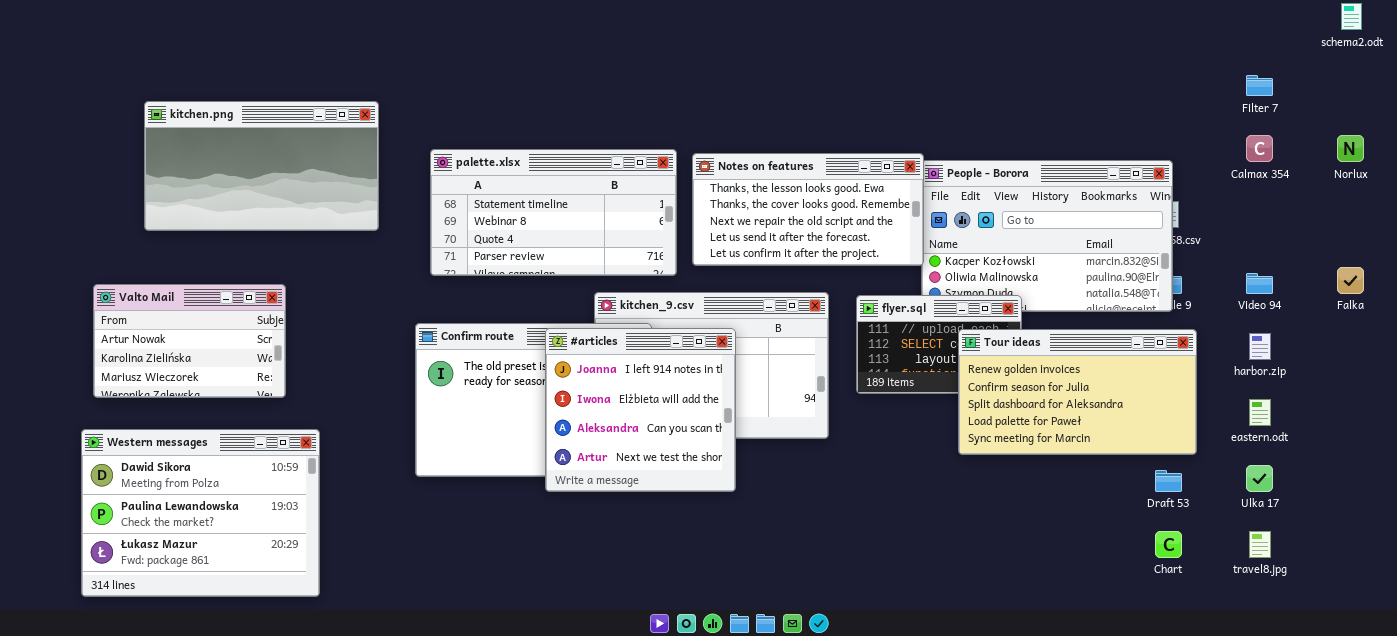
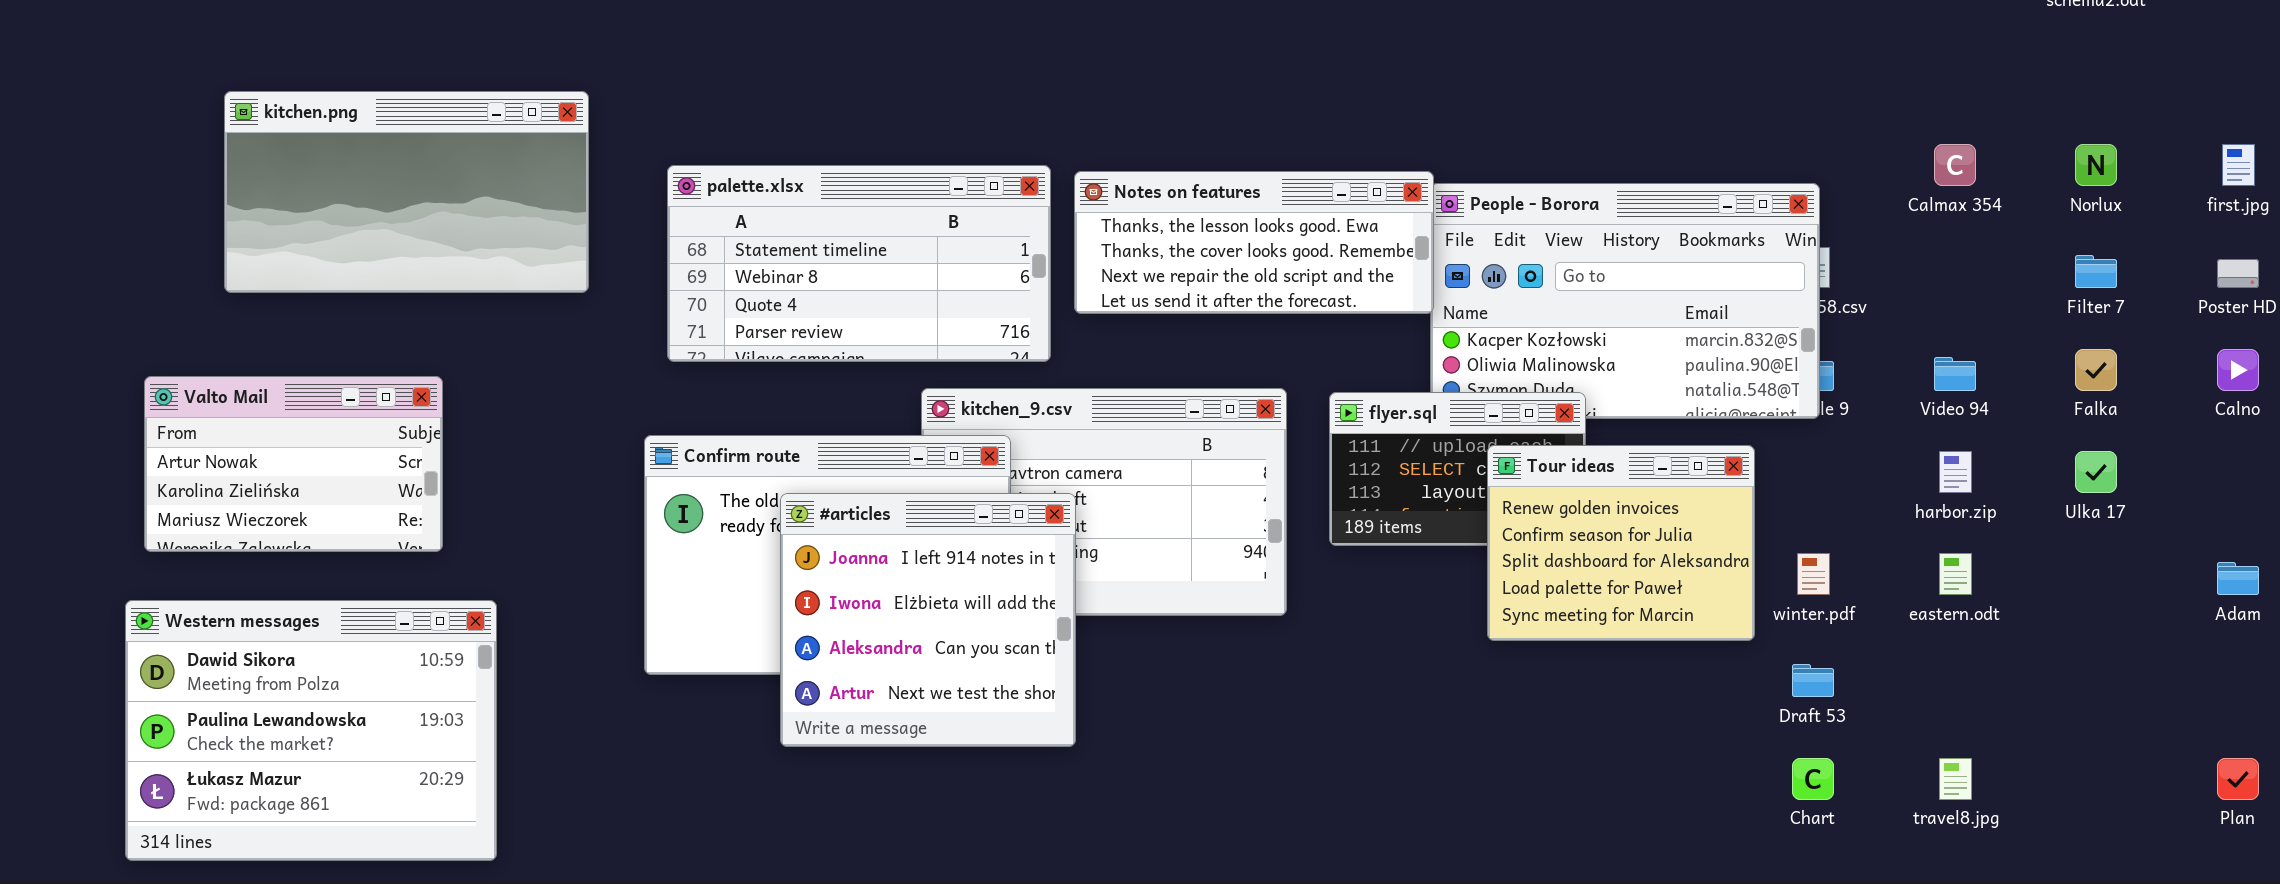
Filter 7: [1246,75,1273,96] -> [2075,255,2117,288], moved
Notes on features: [692,153,924,266] -> [1074,171,1434,314], resized
#articles: [545,328,736,492] -> [780,493,1076,747], moved
Tour ideas: [958,329,1197,455] -> [1487,445,1755,641], resized
Ulka 17: [1246,465,1273,492] -> [2075,451,2117,493], moved

